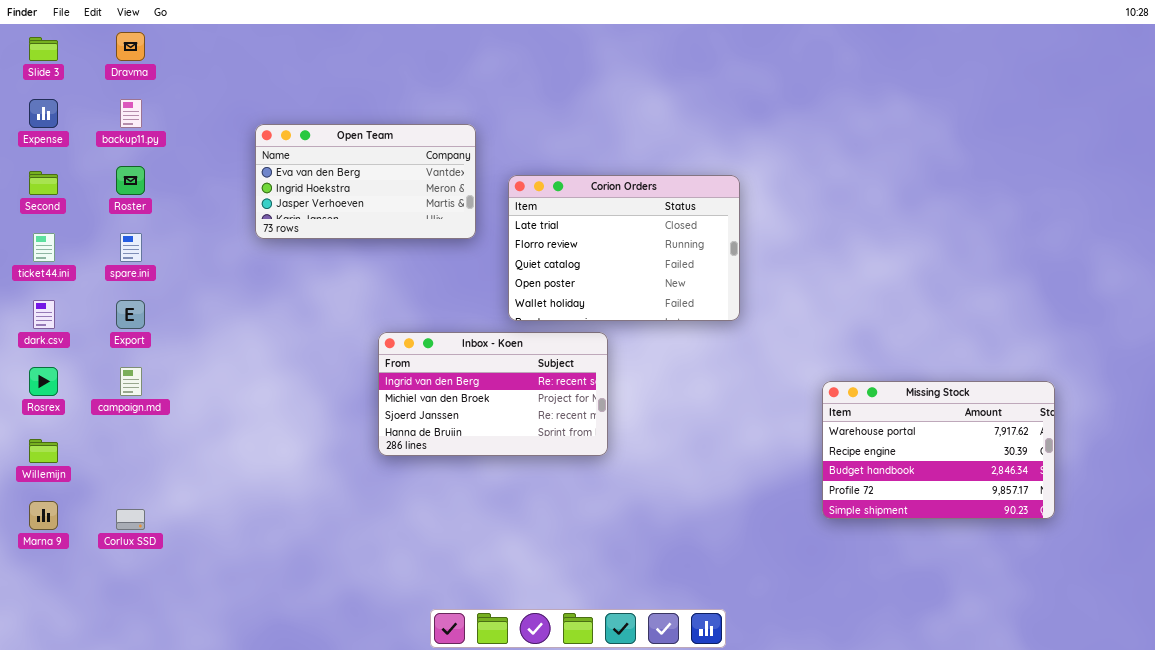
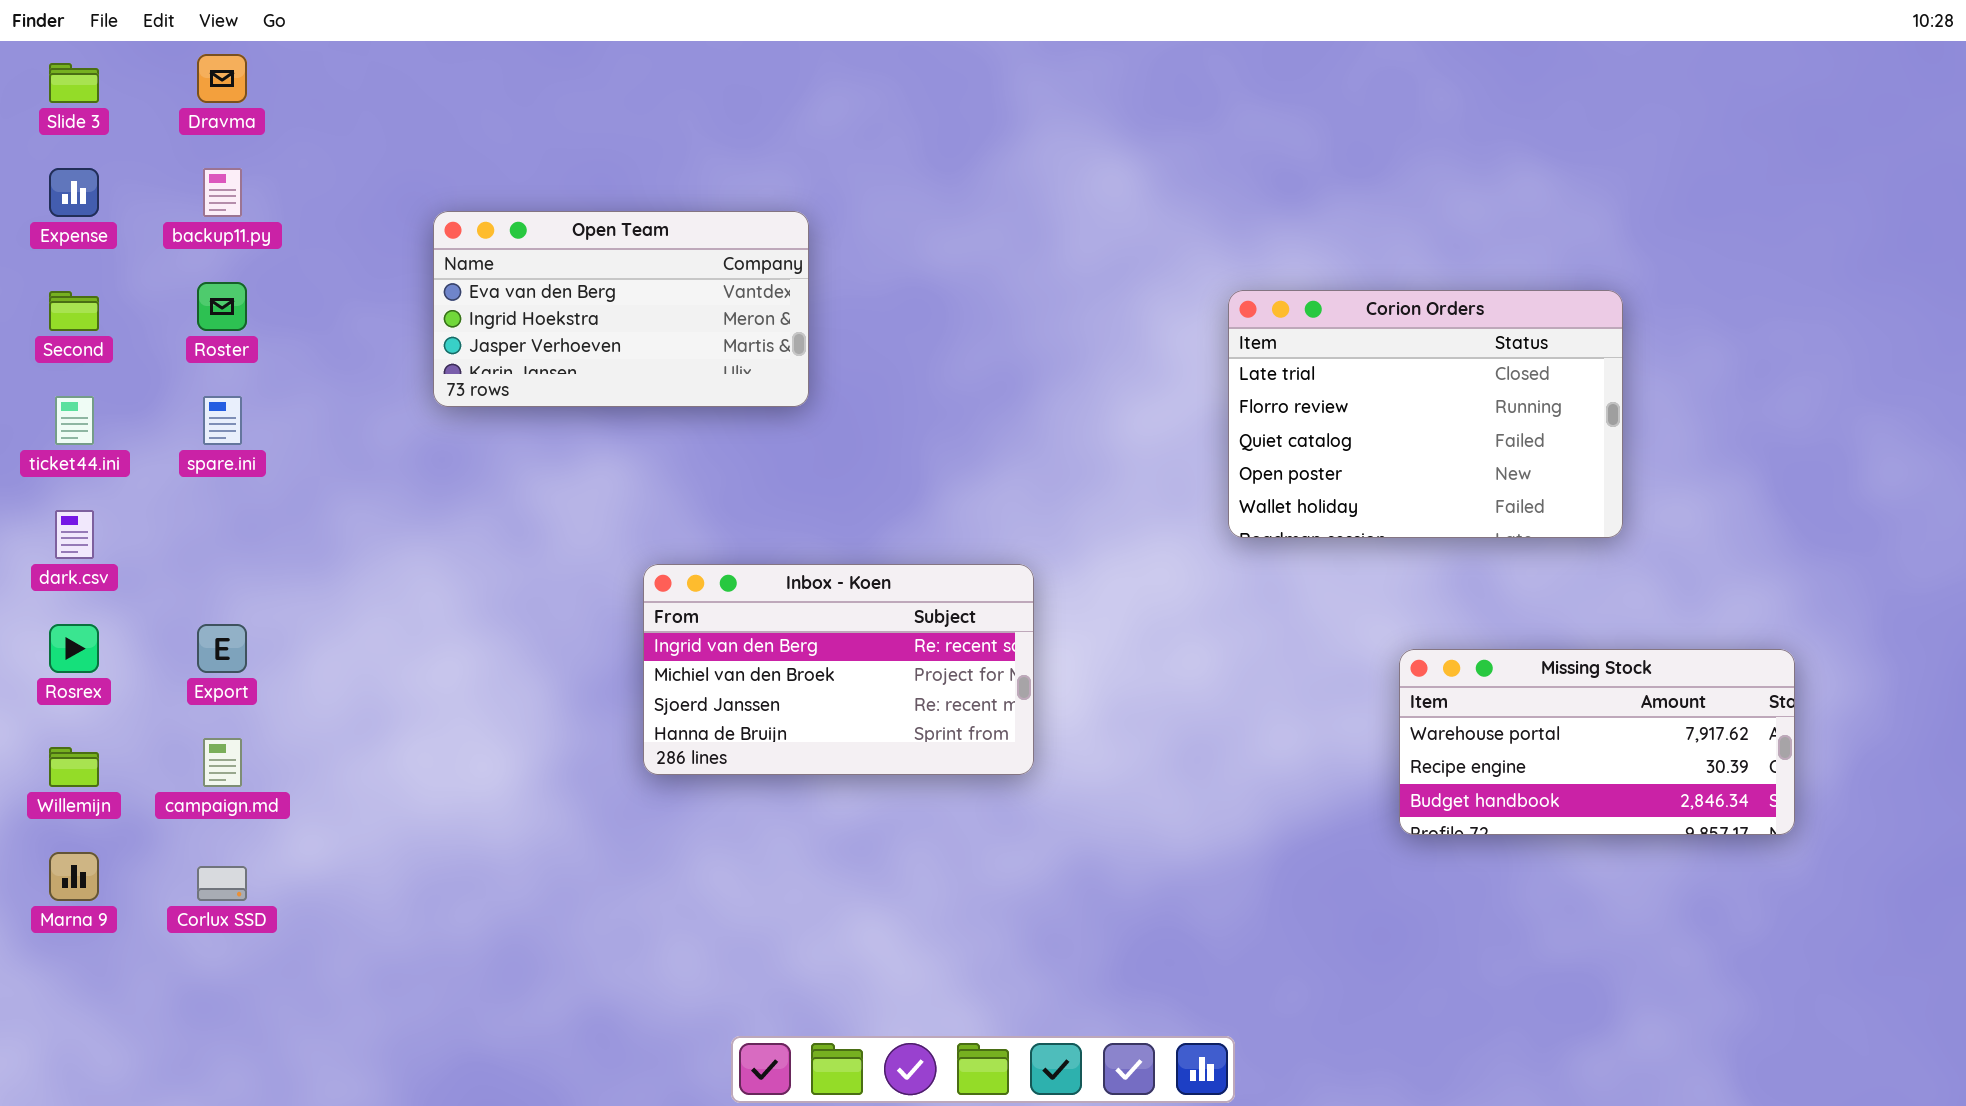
Corion Orders: [508,175,740,321] -> [1228,290,1623,538], moved
Export: [116,300,145,329] -> [197,624,247,673], moved
campaign.md: [120,367,142,396] -> [203,738,242,787], moved
Missing Stock: [822,381,1055,519] -> [1399,649,1795,835], resized

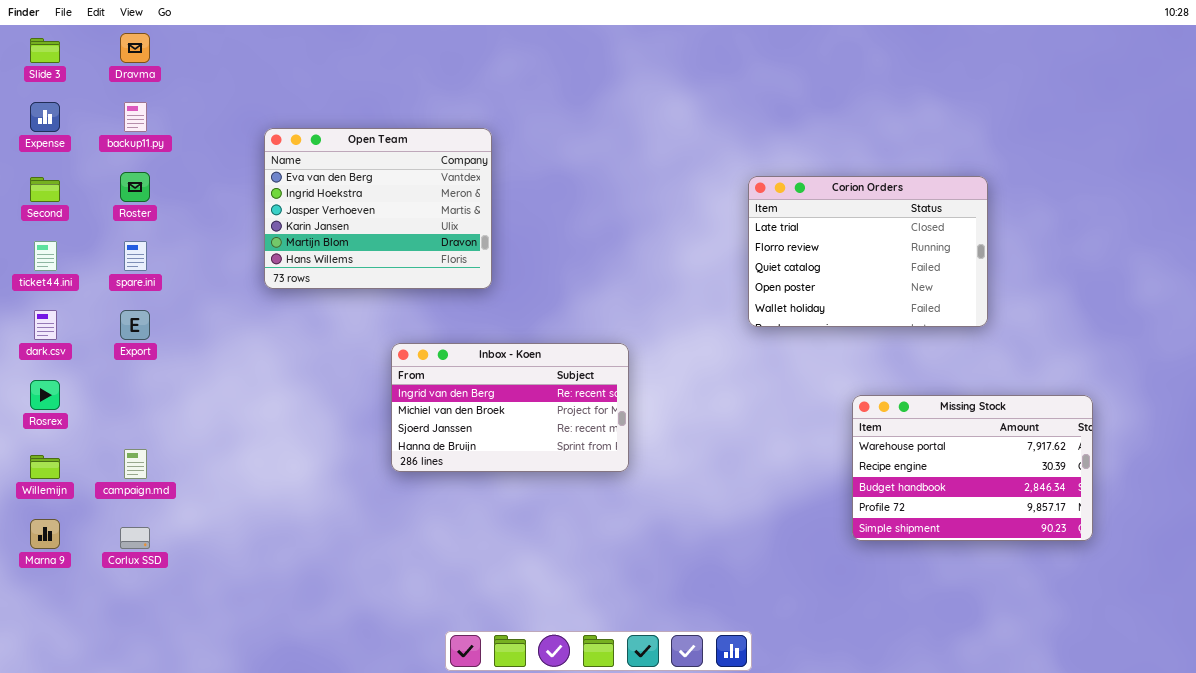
Open Team: [433,211,809,407] -> [264,128,492,289], resized
Export: [197,624,247,673] -> [120,310,150,340], moved
Missing Stock: [1399,649,1795,835] -> [852,395,1093,541], resized

